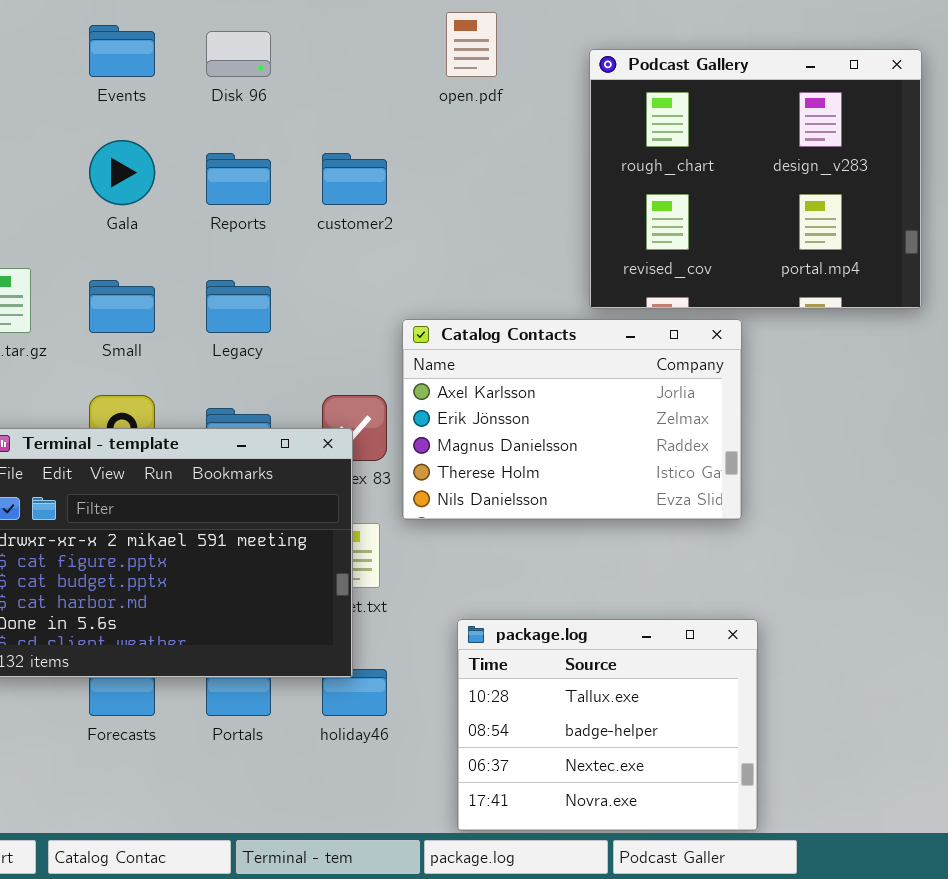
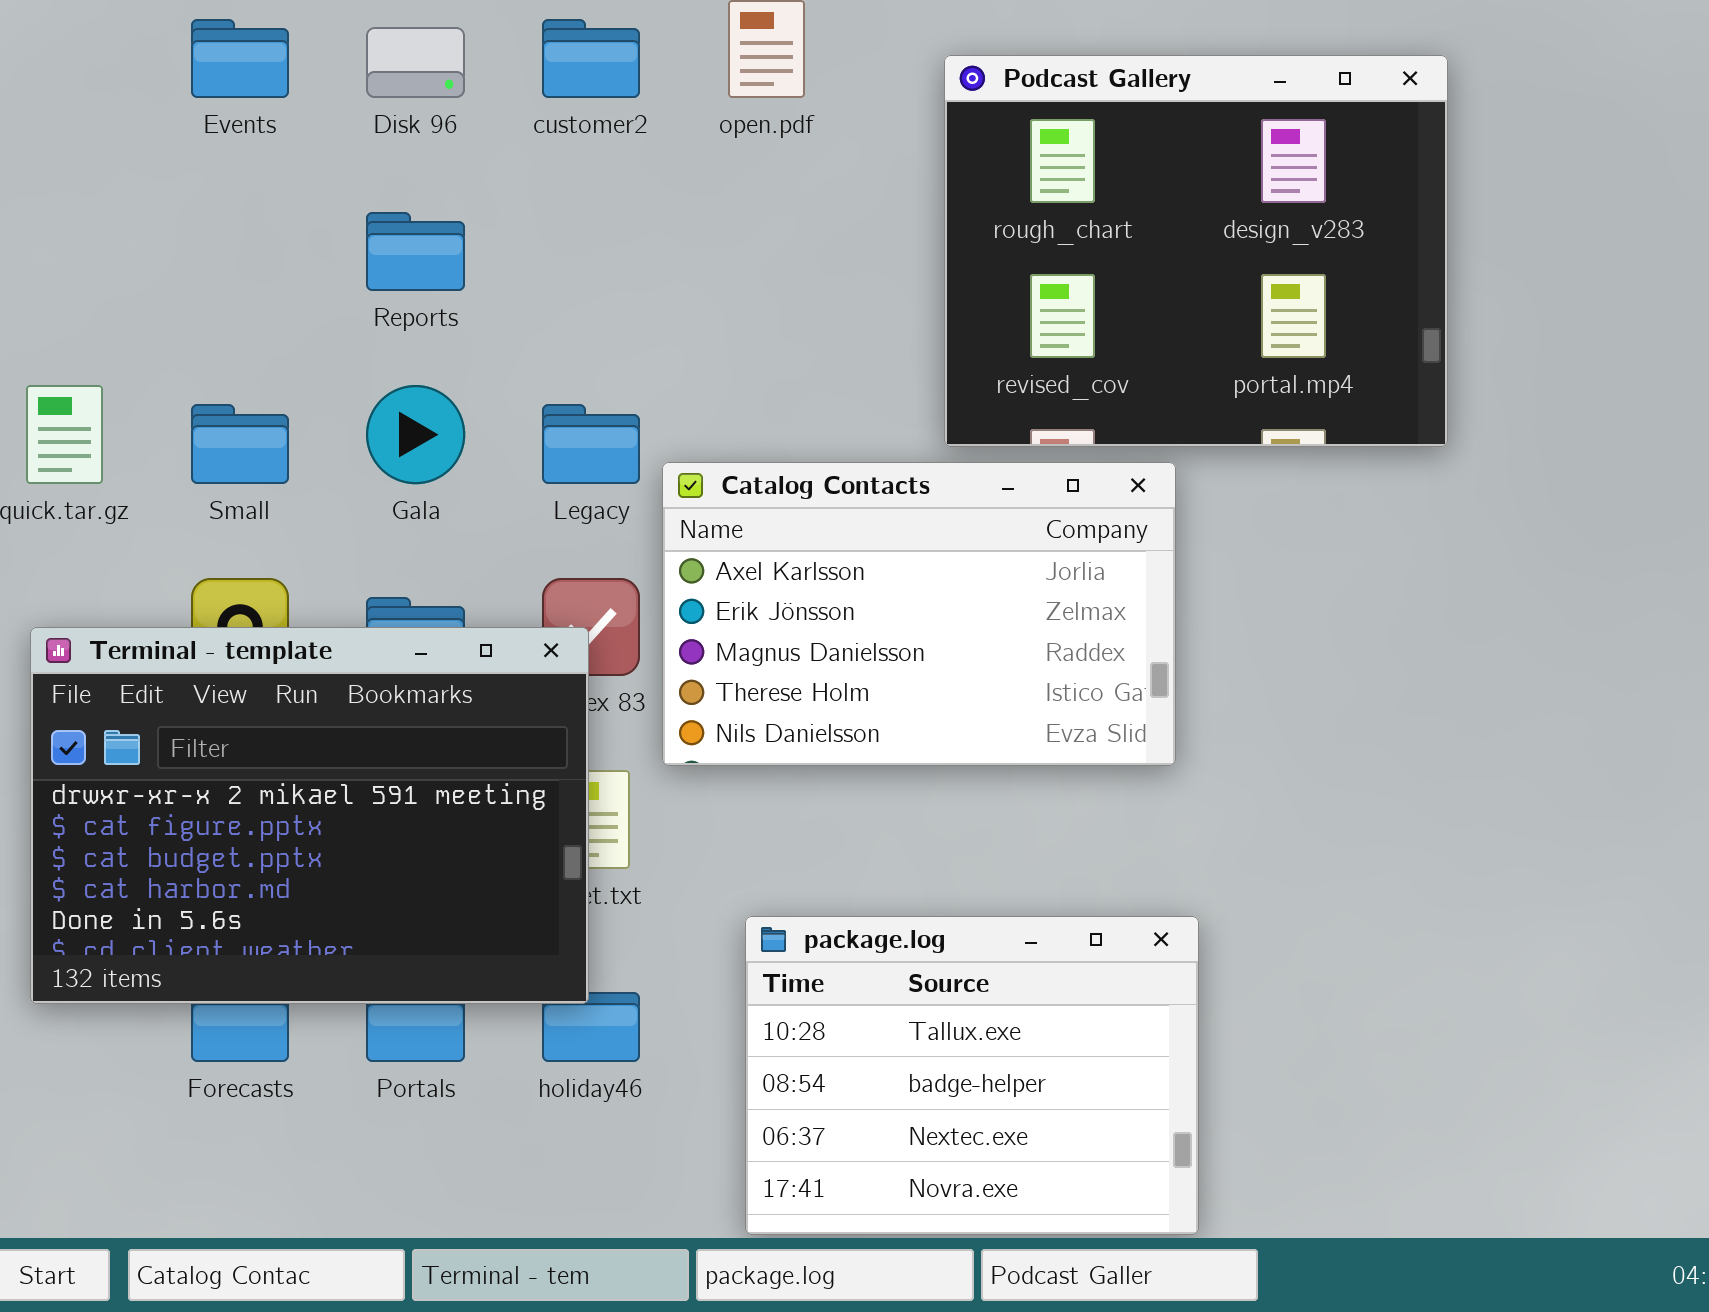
Gala: [89,140,155,205] -> [366,385,465,484], moved
customer2: [322,153,387,205] -> [542,19,640,98], moved
Legacy: [206,280,271,333] -> [542,404,640,484], moved

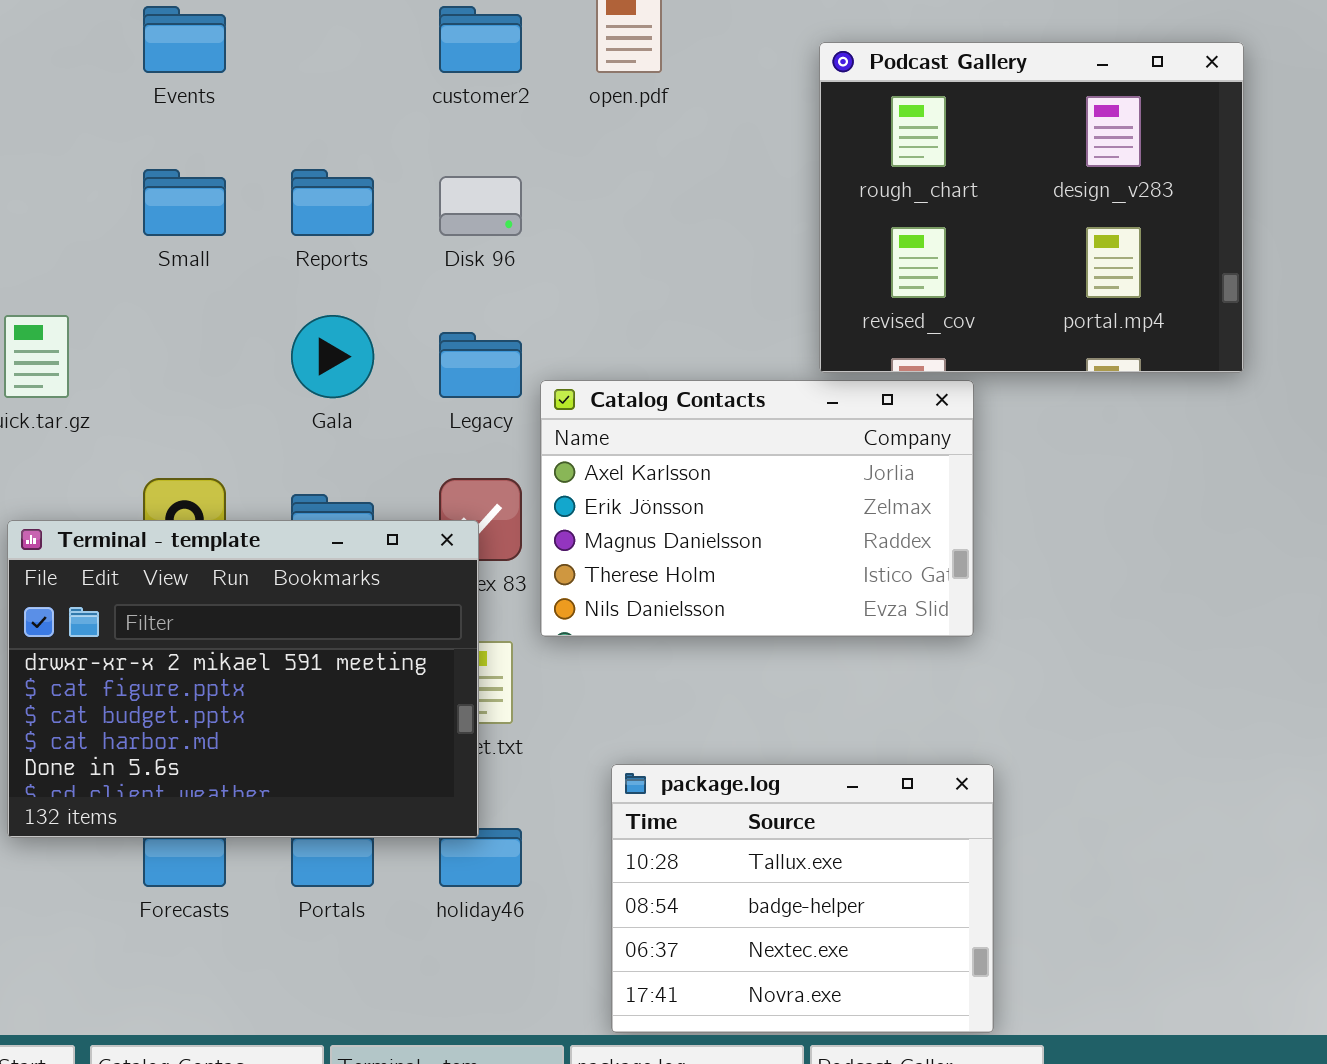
Disk 96: [366,27,465,98] -> [439,176,522,236], moved
Podcast Gallery: [944,55,1448,447] -> [819,42,1244,373], moved
Small: [191,404,289,484] -> [143,169,226,236], moved

